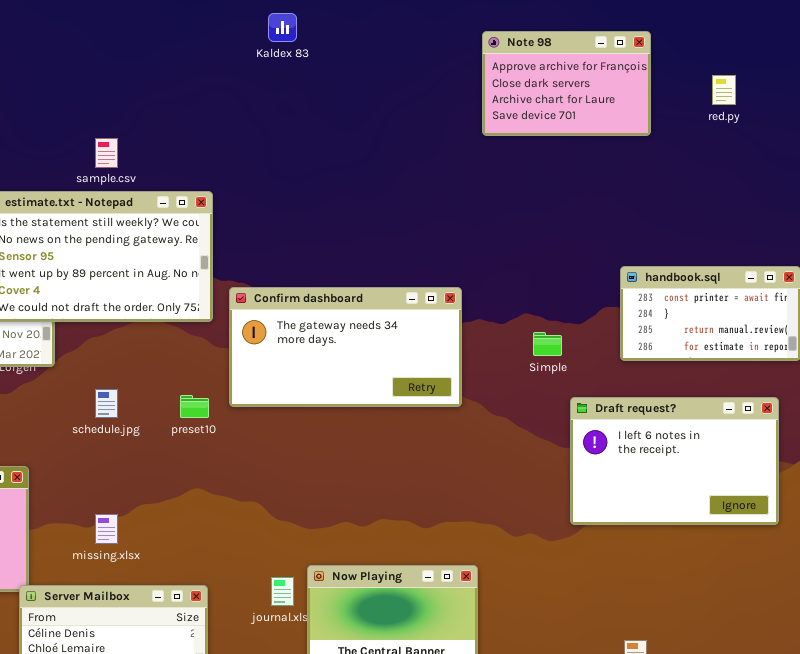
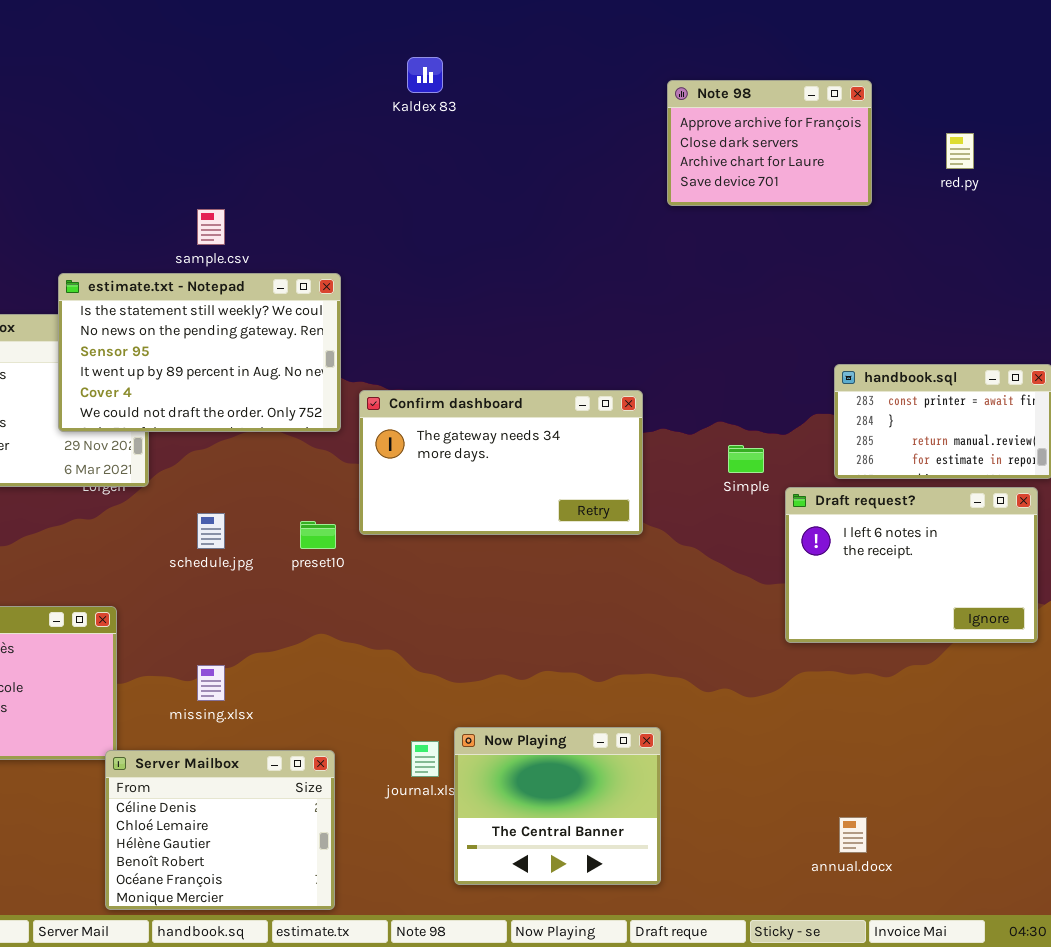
Draft request?: [570,397,779,525] -> [785,487,1038,643], moved

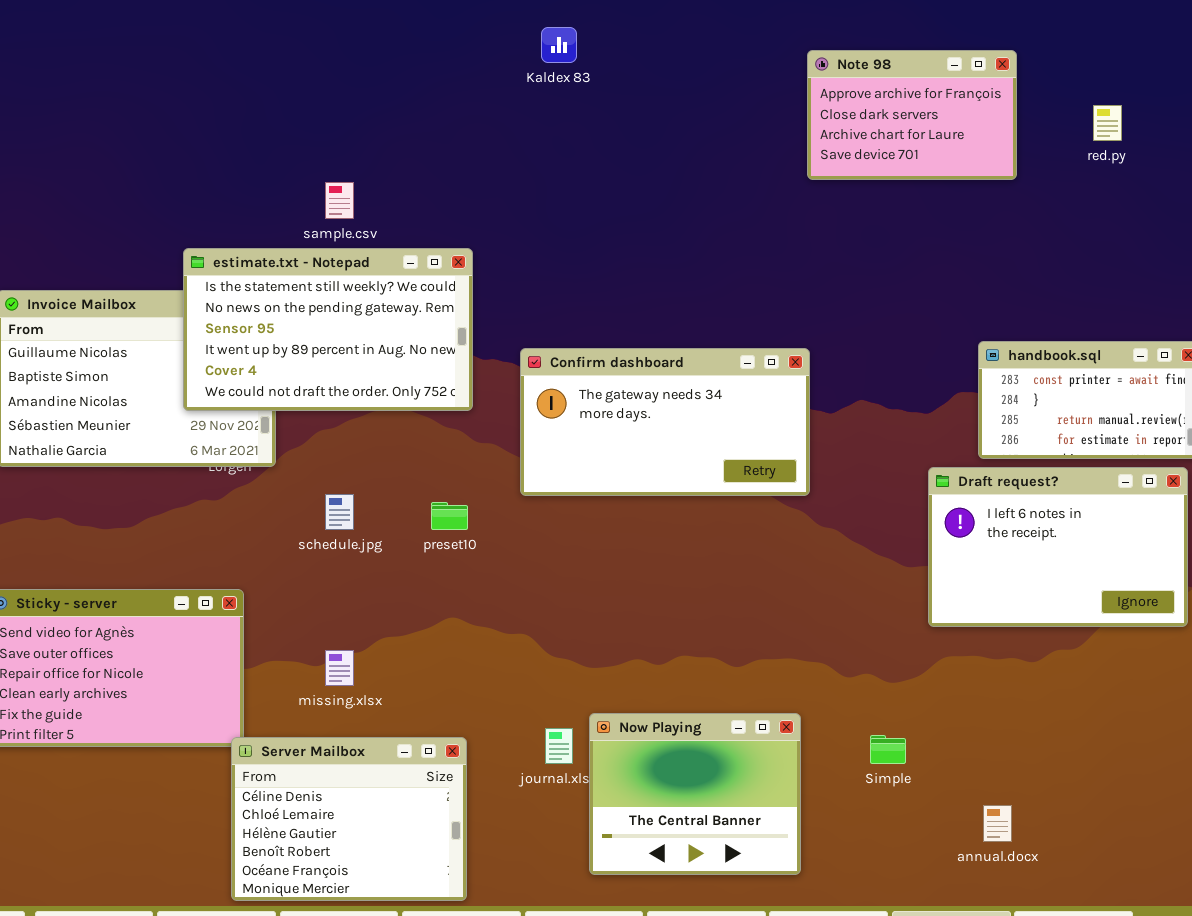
Confirm dashboard: [359,390,643,535] -> [520,348,810,496], moved
Simple: [728,445,764,473] -> [870,735,906,764], moved

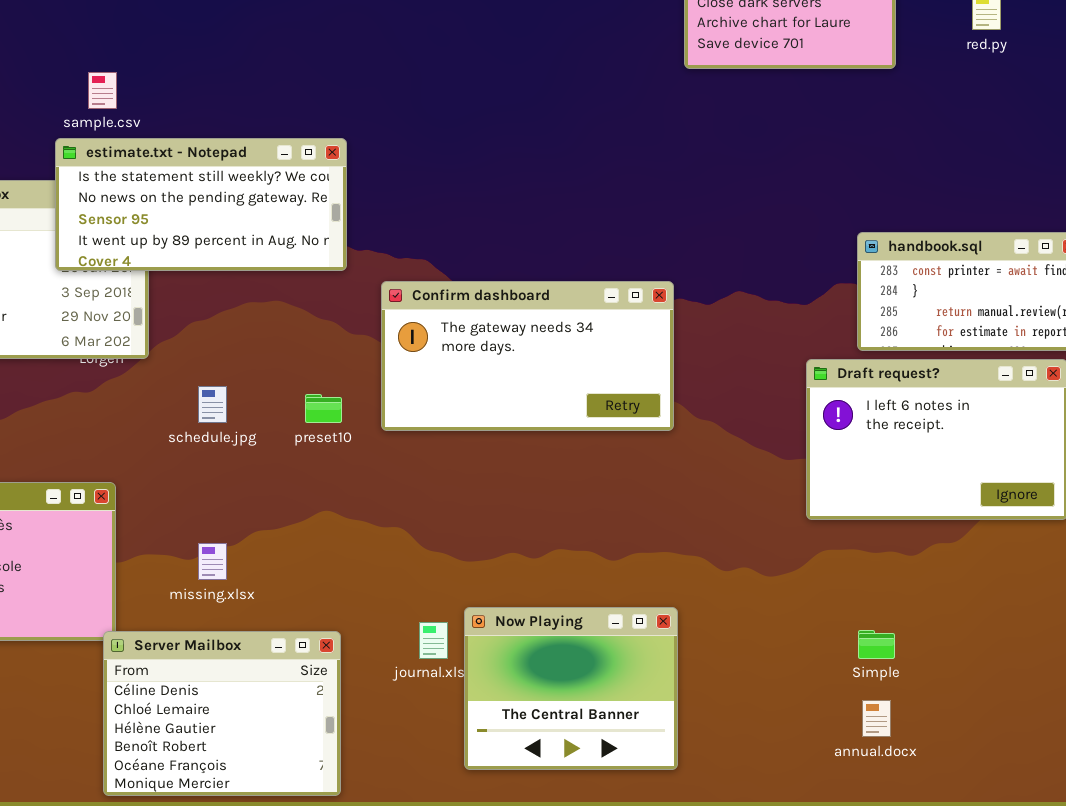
sample.csv: [325,182,354,219] -> [88,72,117,109], moved
estimate.txt - Notepad: [183,248,473,411] -> [55,138,347,271], resized
Confirm dashboard: [520,348,810,496] -> [381,281,674,431], moved
Simple: [870,735,906,764] -> [858,630,895,659], moved

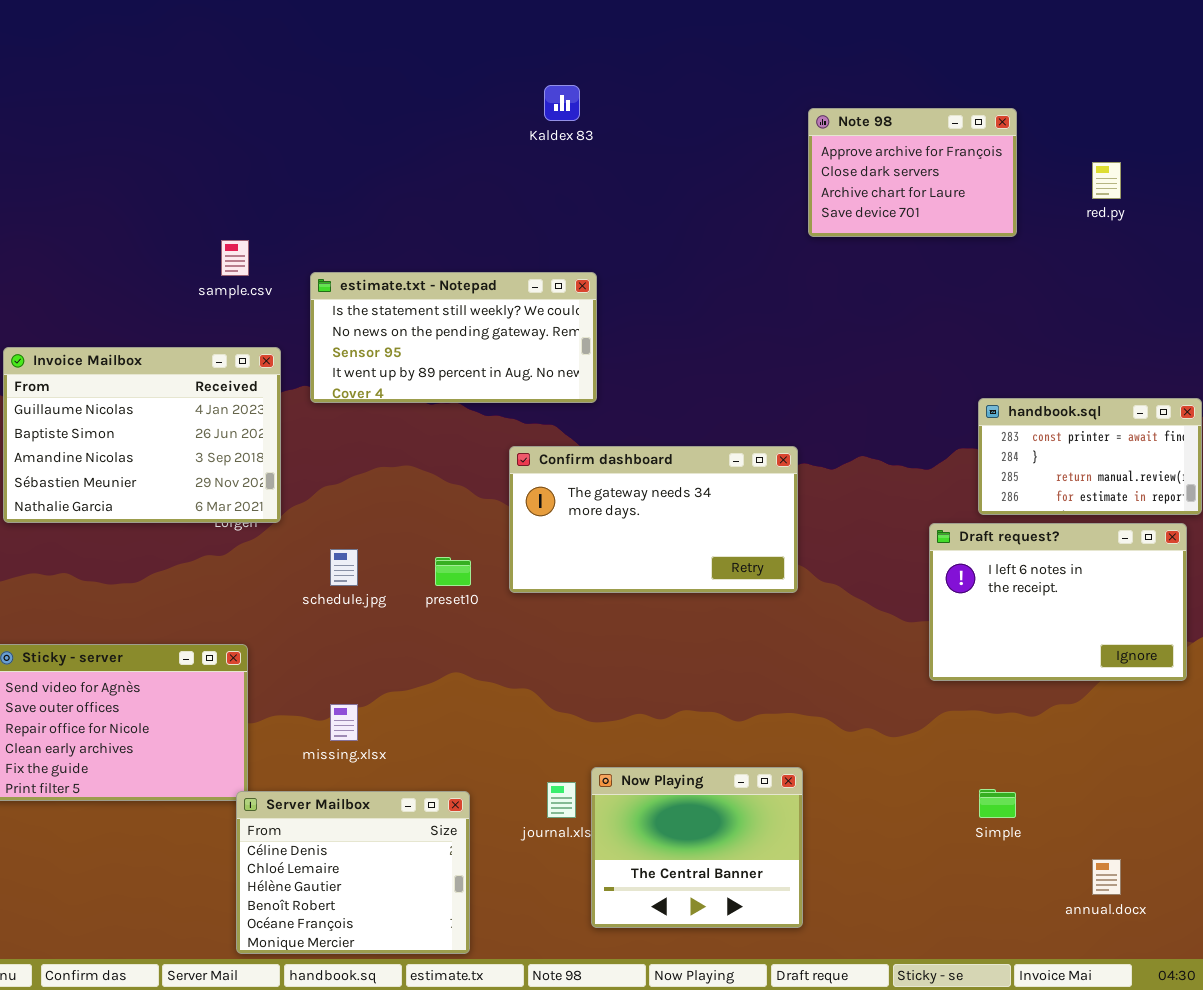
estimate.txt - Notepad: [55,138,347,271] -> [310,272,597,403], moved
annual.docx: [862,700,891,737] -> [1092,859,1121,895], moved

